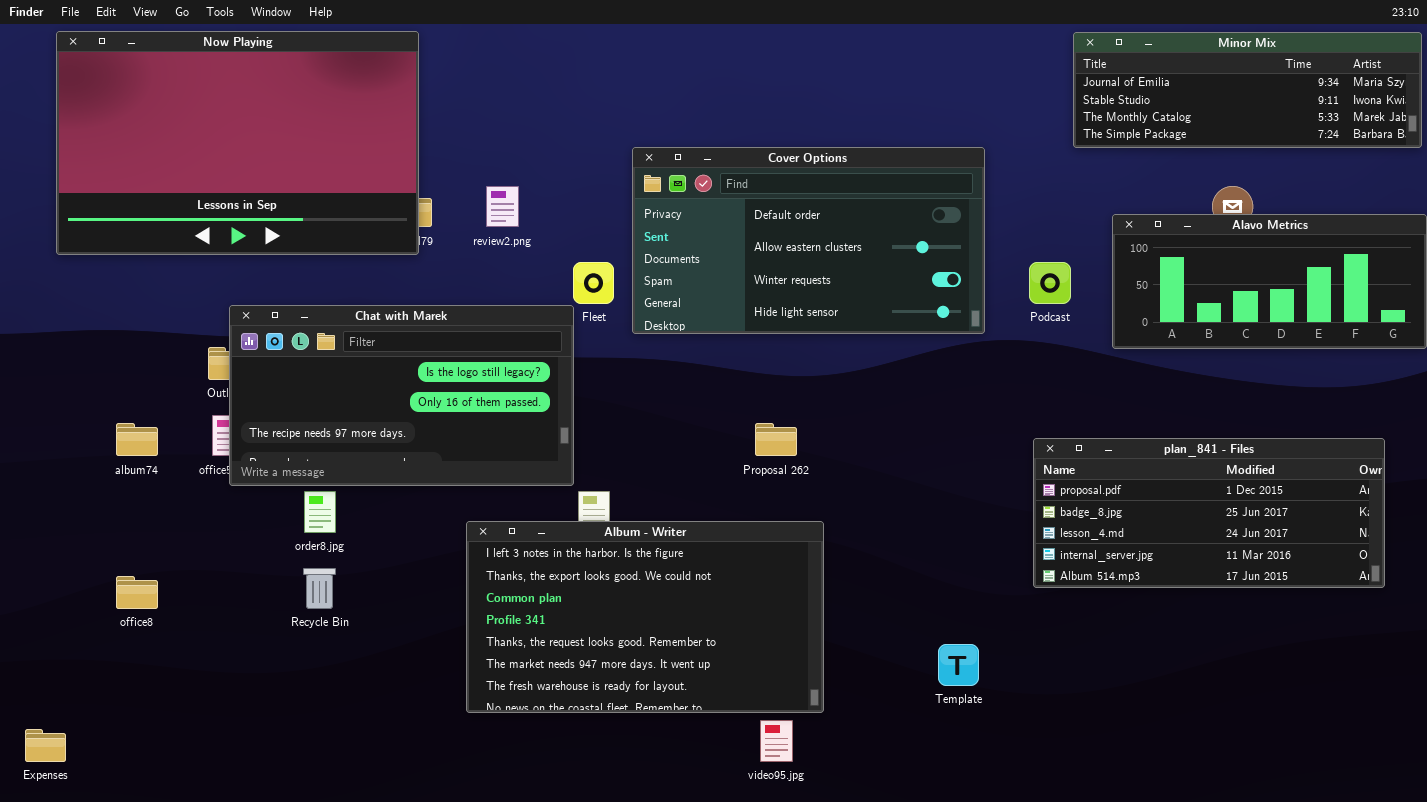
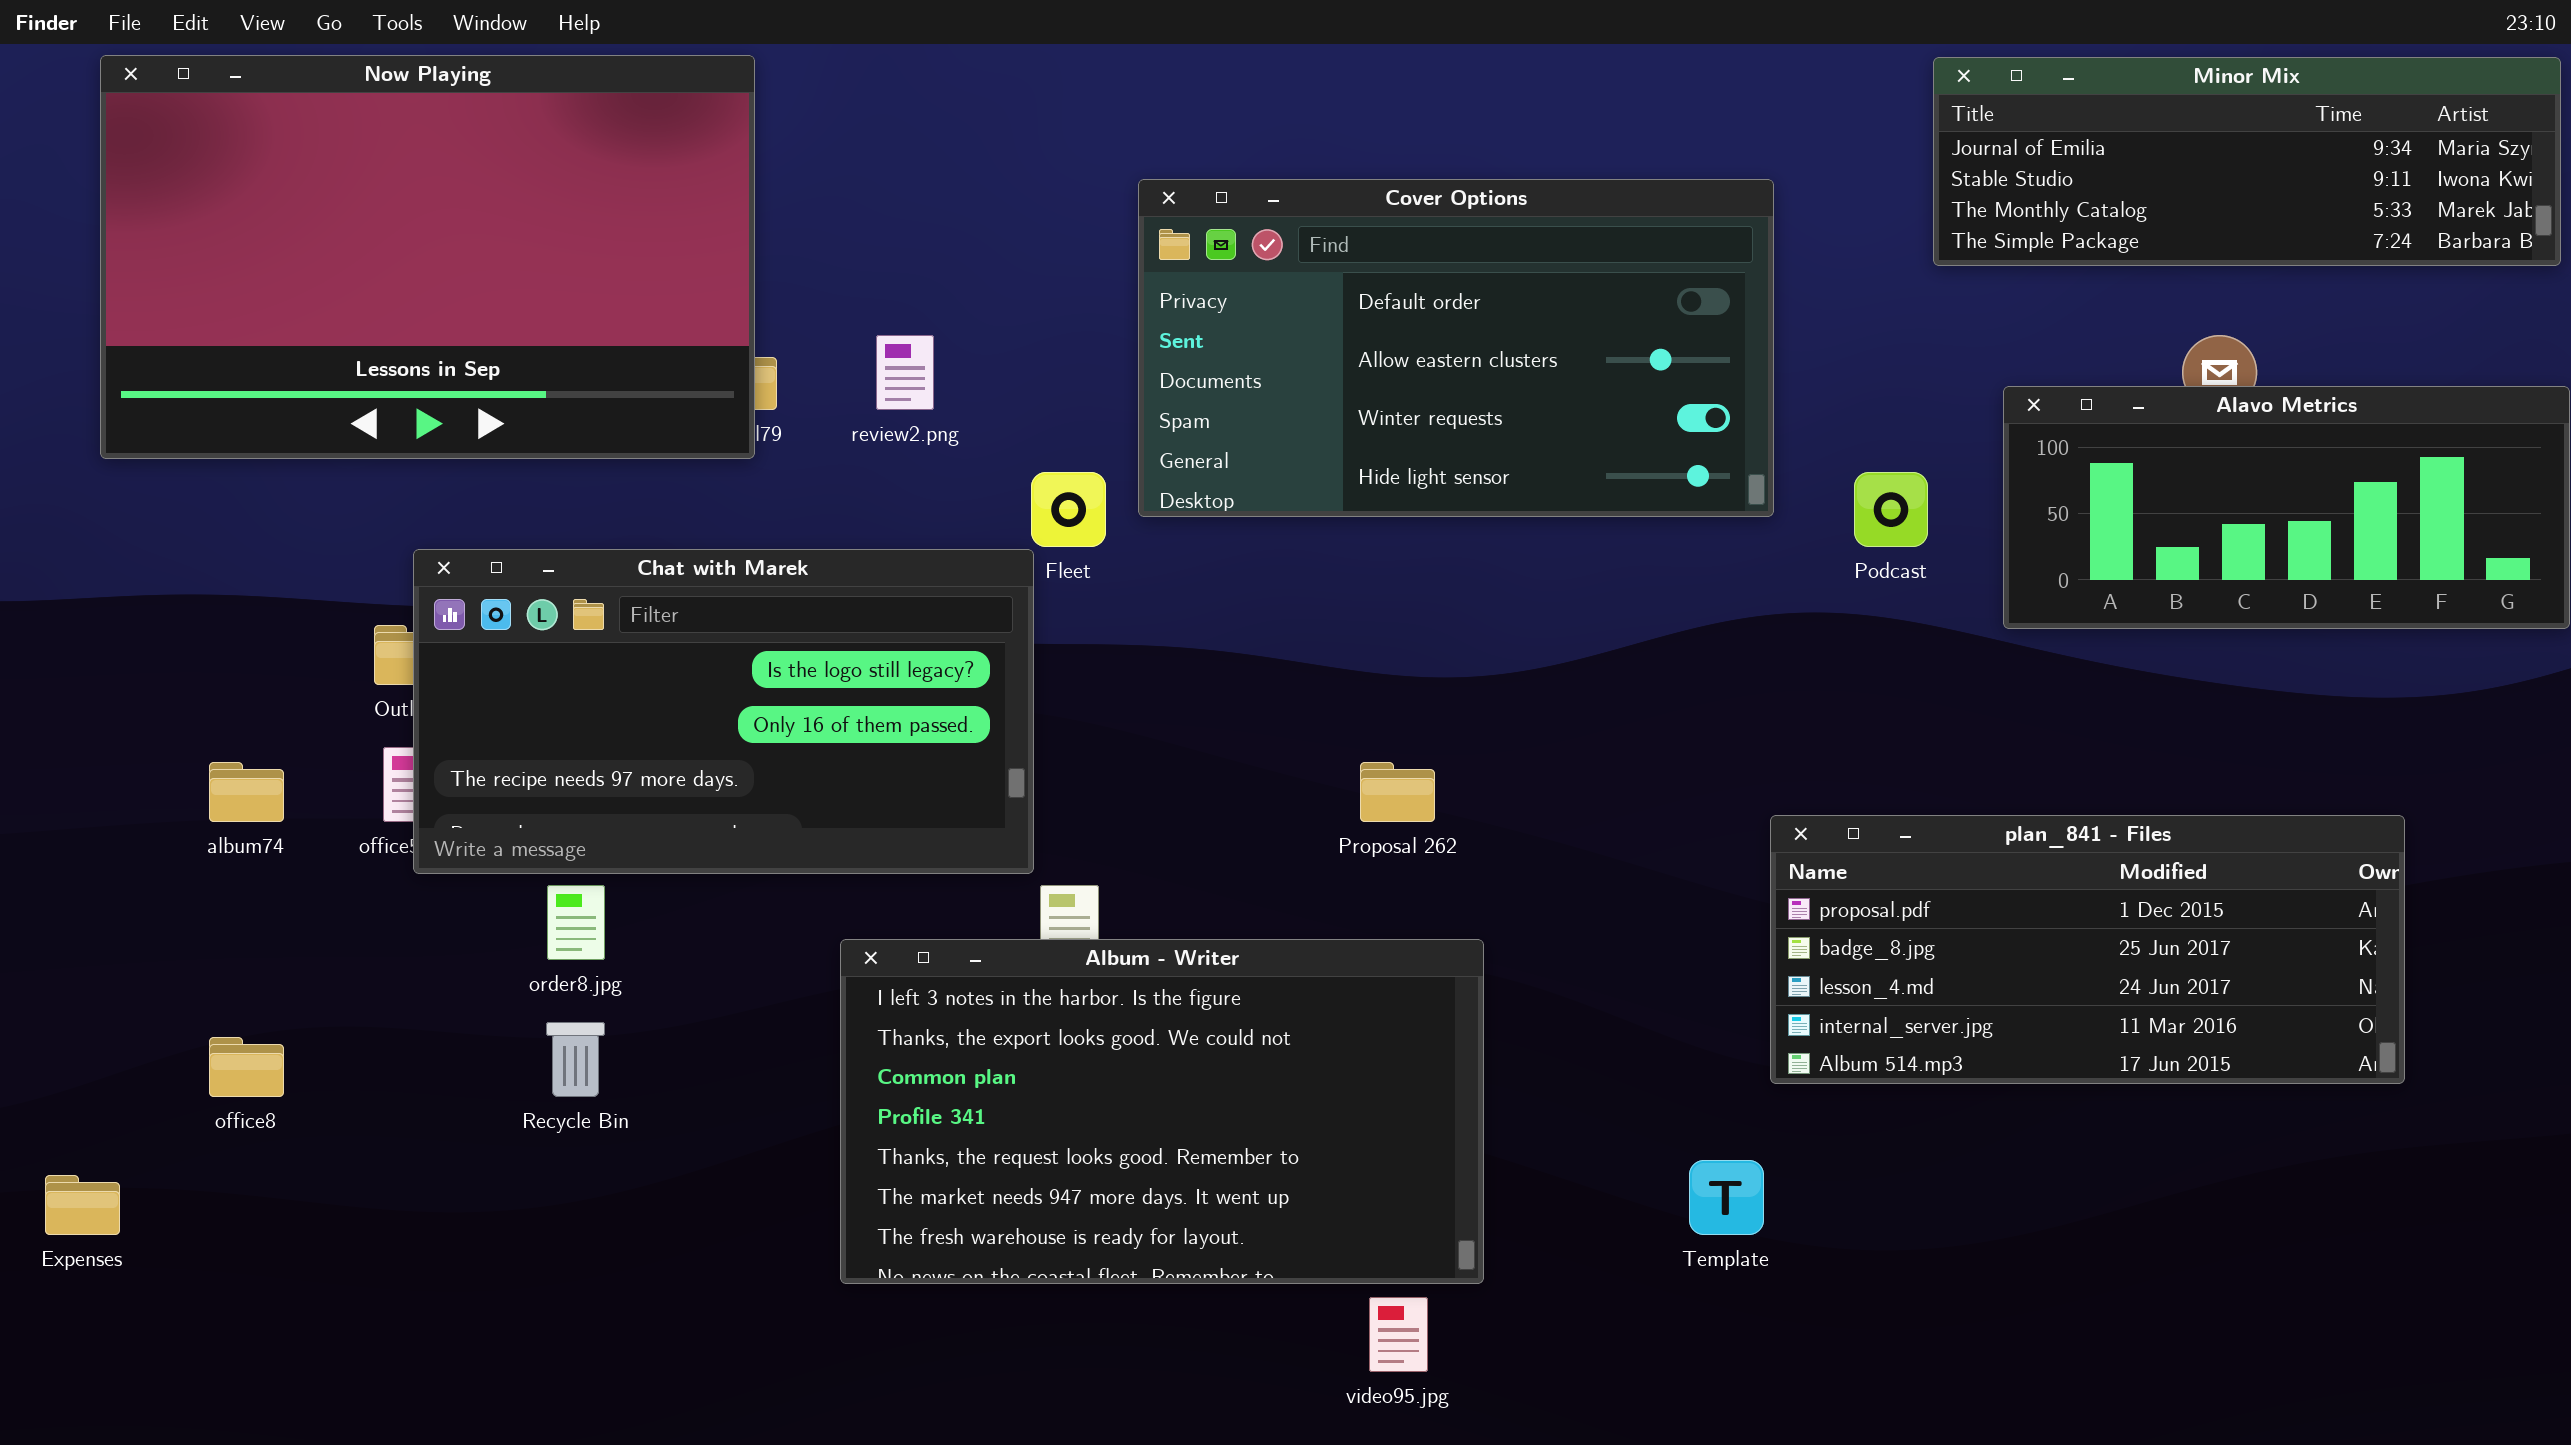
Cover Options: [632,147,985,334] -> [1138,179,1774,517], moved
plan_841 - Files: [1033,438,1385,588] -> [1770,815,2405,1084], moved
Expenses: [25,729,66,762] -> [45,1175,120,1235], moved

